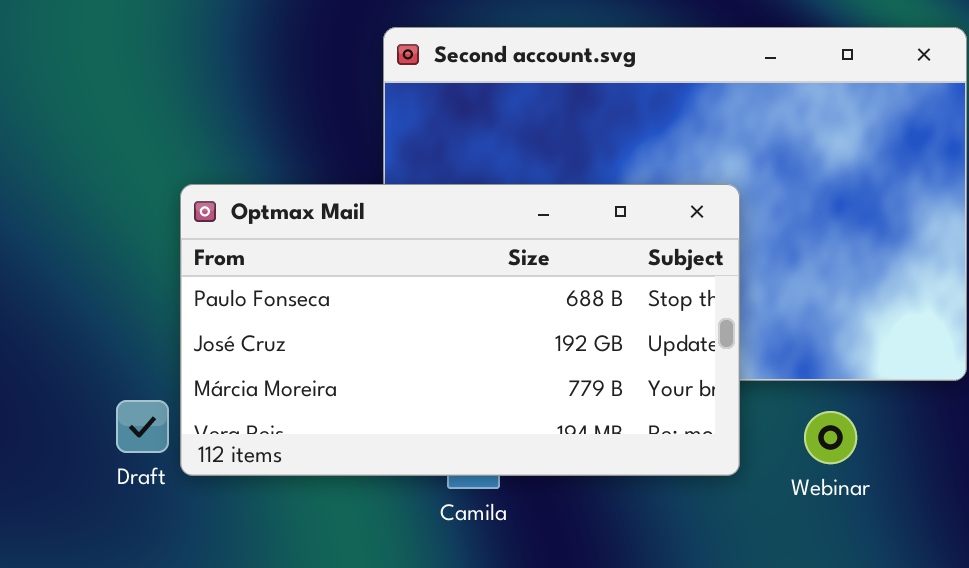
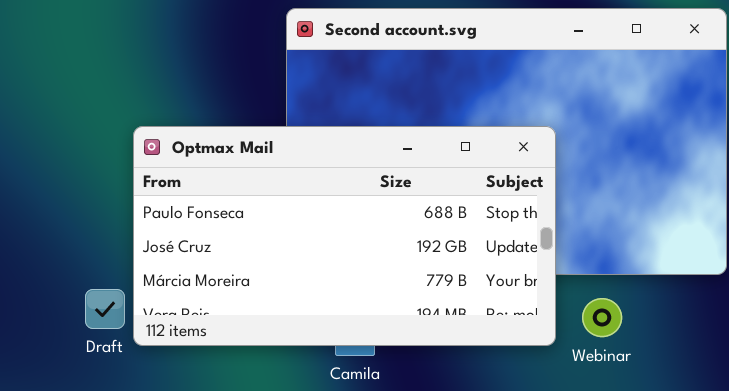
Webinar: [804,411,857,464] -> [582,298,622,337], moved

